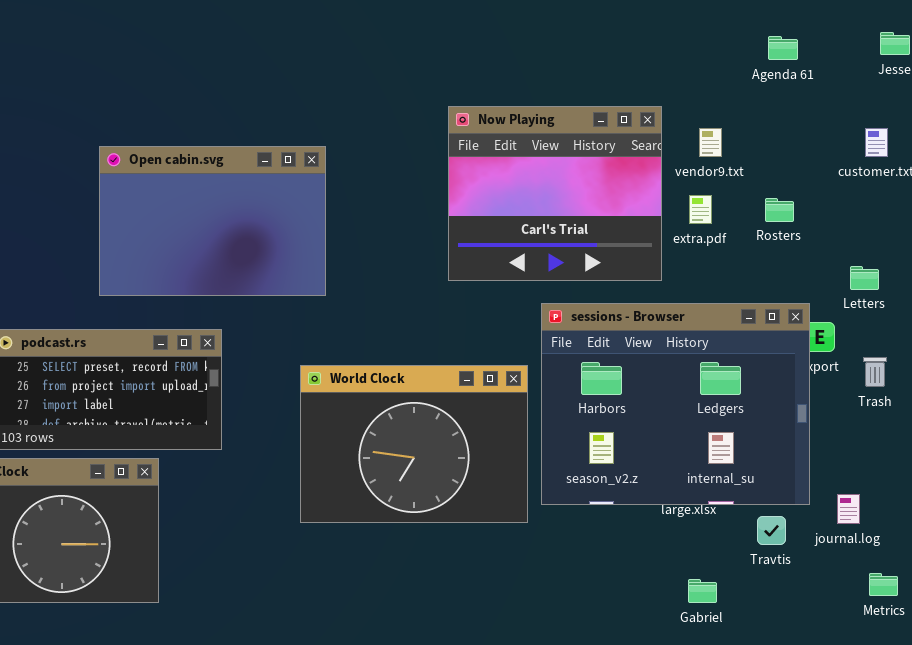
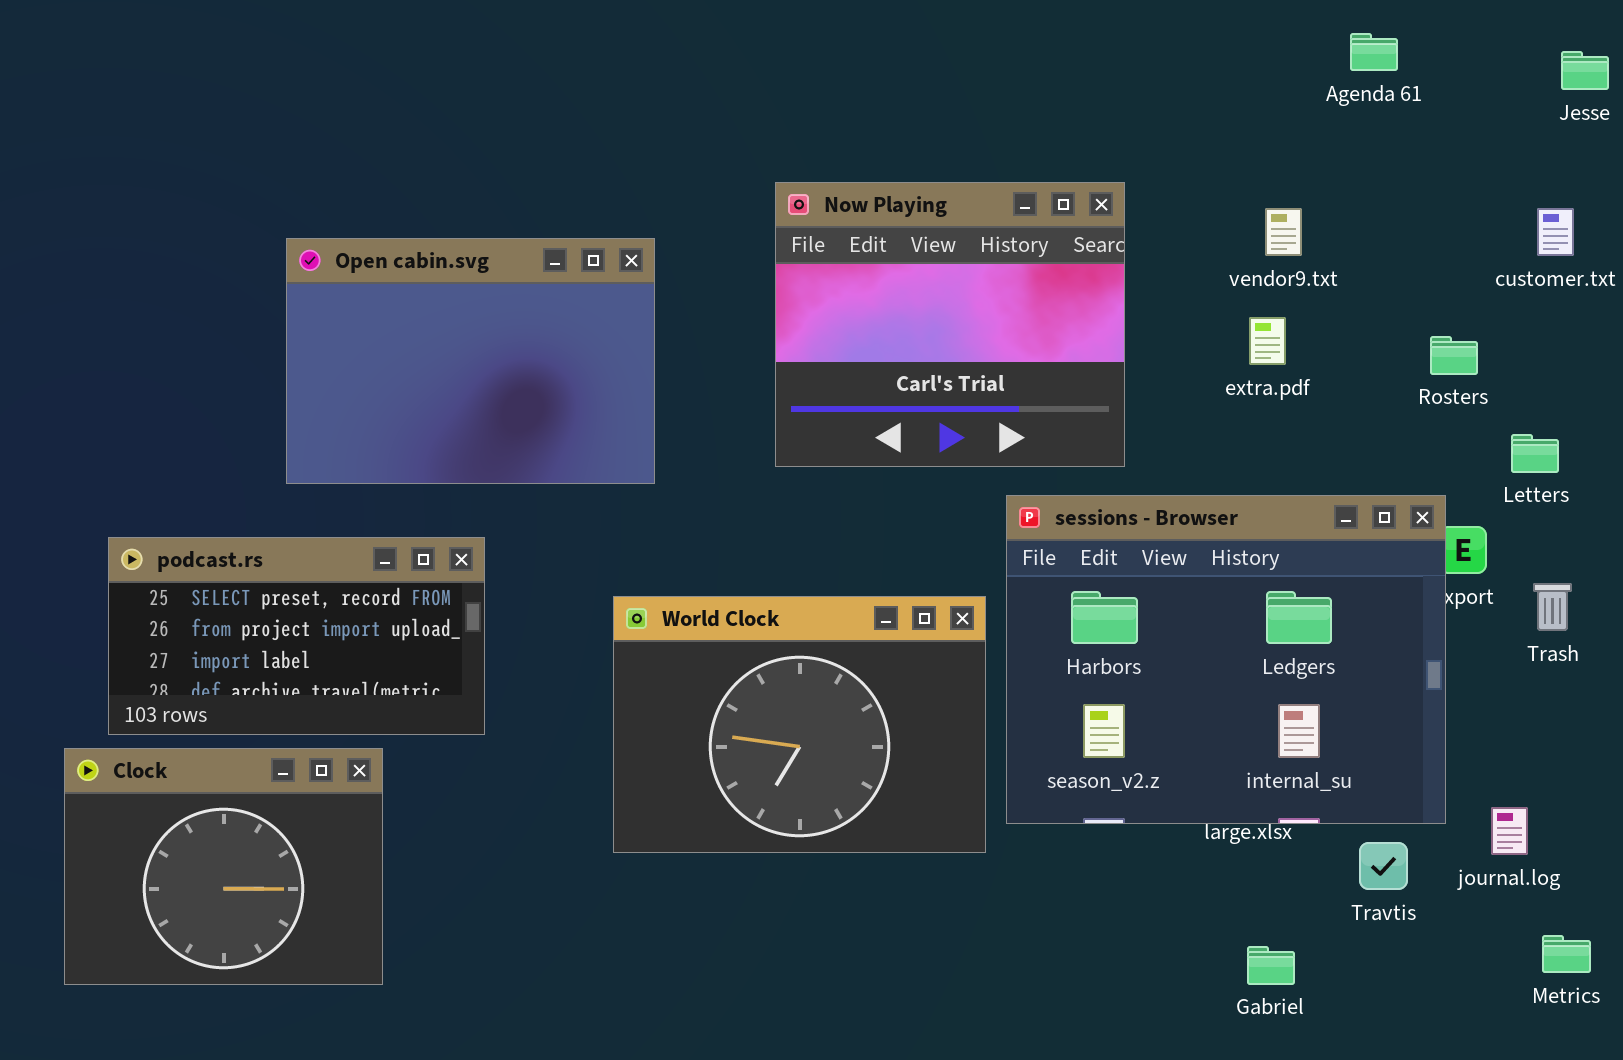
Agenda 61: [768,36,798,60] -> [1350,33,1398,71], moved
Now Playing: [448,106,662,281] -> [775,182,1125,467], moved
Rosters: [765,198,794,222] -> [1430,336,1478,375], moved

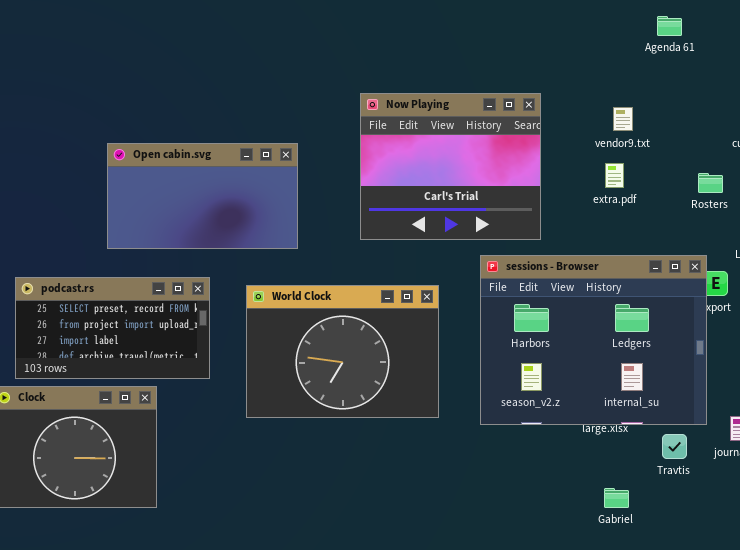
Open cabin.svg: [286,238,655,484] -> [107,143,298,249], resized
World Clock: [613,596,986,853] -> [246,285,439,418], moved

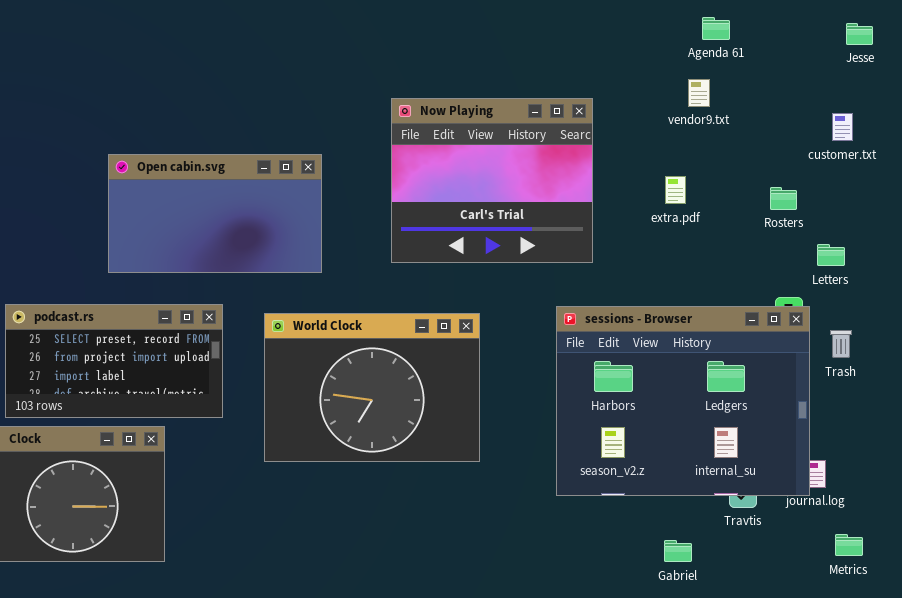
Agenda 61: [657,16,682,36] -> [702,17,730,40], moved
vendor9.txt: [613,107,633,131] -> [688,79,710,107], moved
sessions - Browser: [480,255,707,425] -> [556,306,810,496], moved

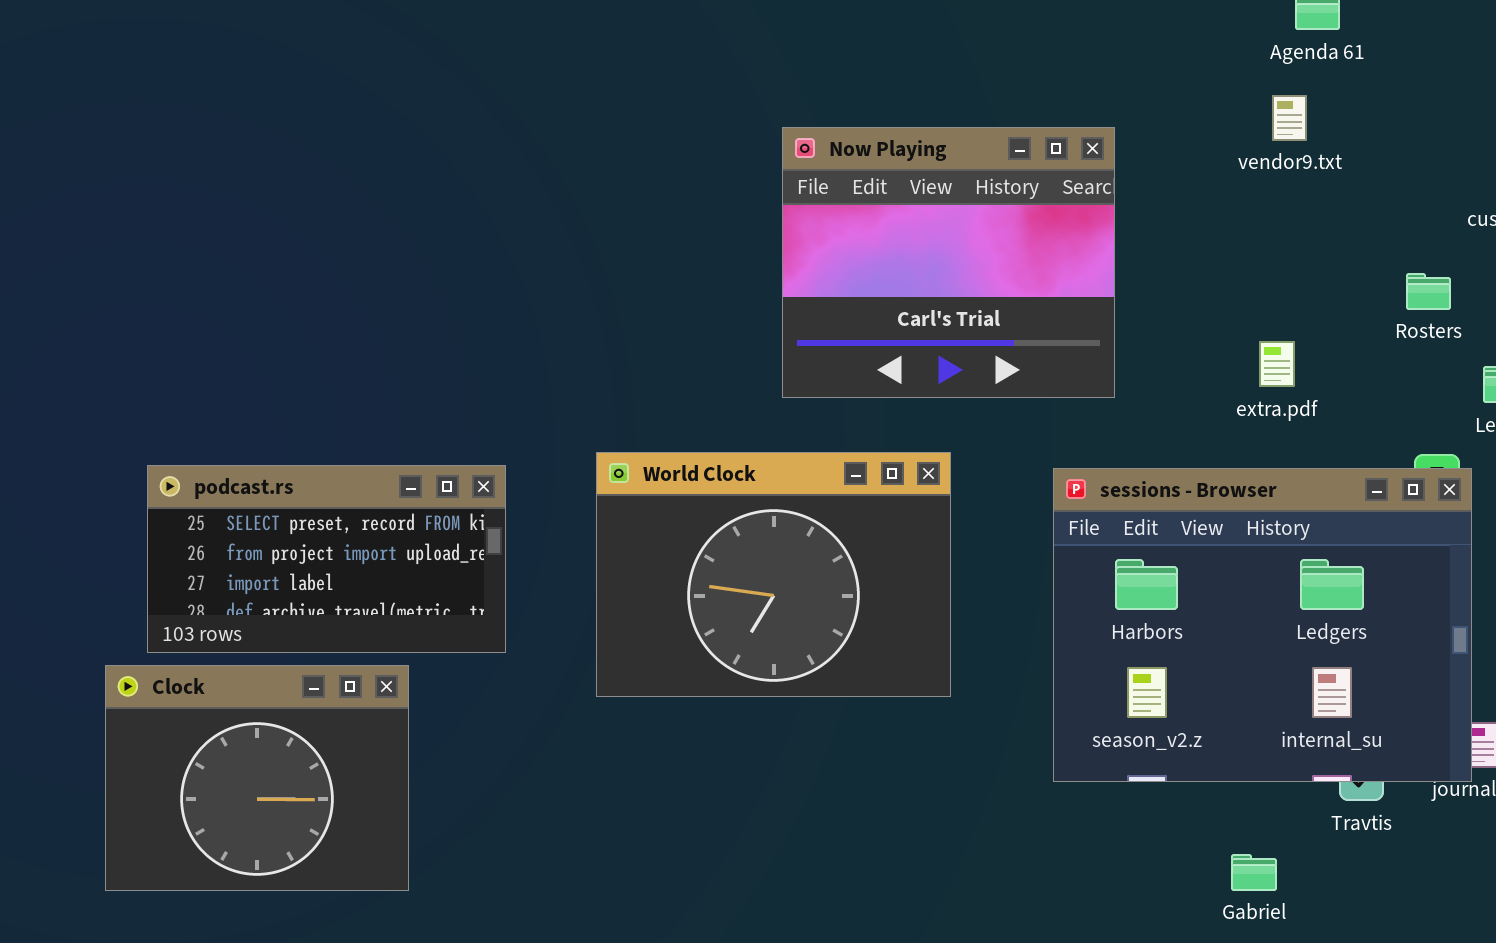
Open cabin.svg: [108,154,322,273] -> none, closed
extra.pdf: [665,176,686,204] -> [1259,341,1295,387], moved
World Clock: [264,313,480,462] -> [596,452,951,697], moved

